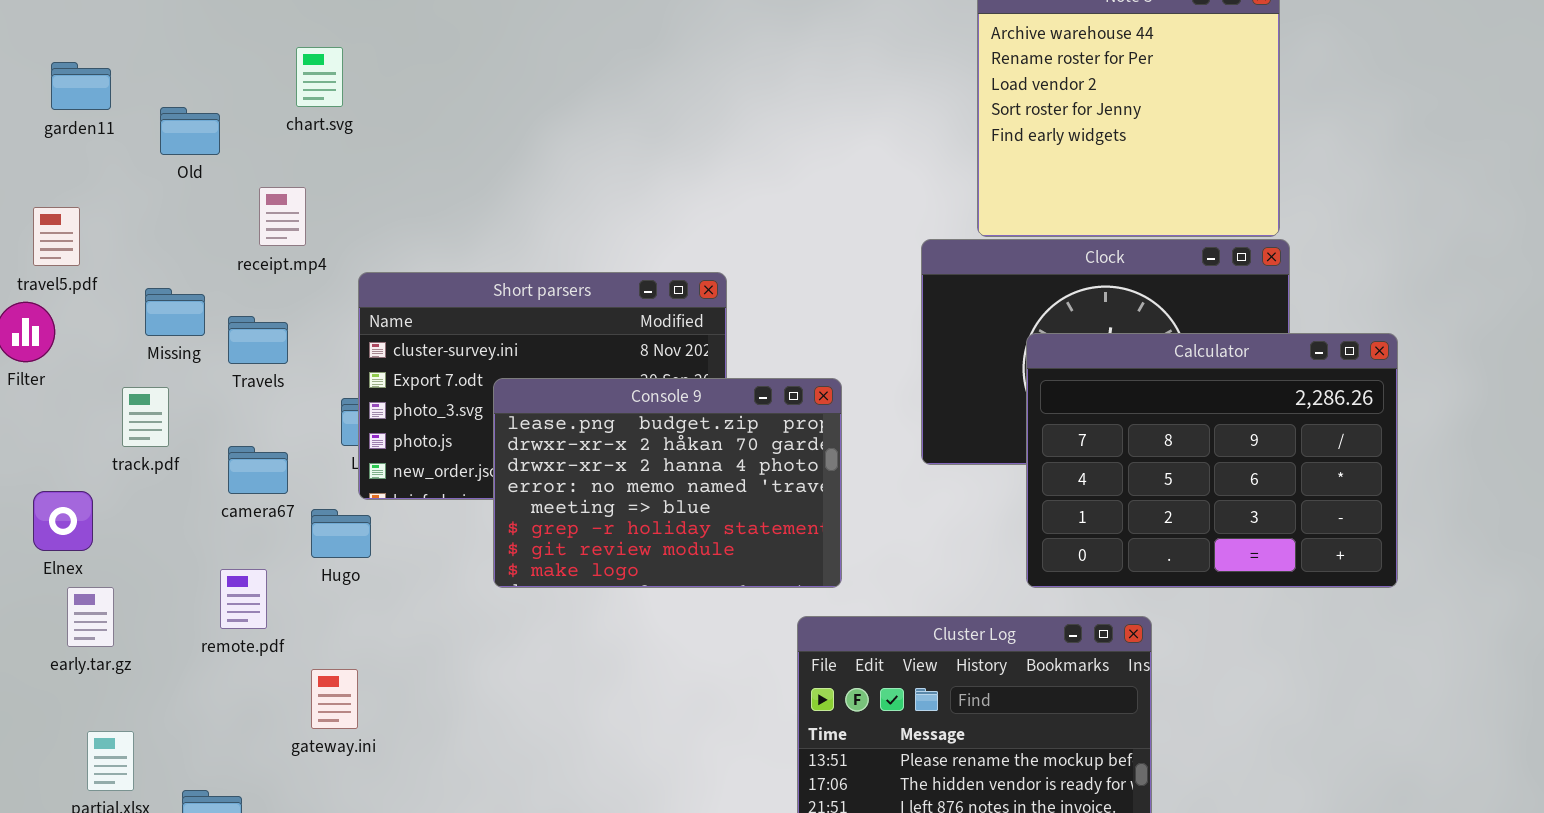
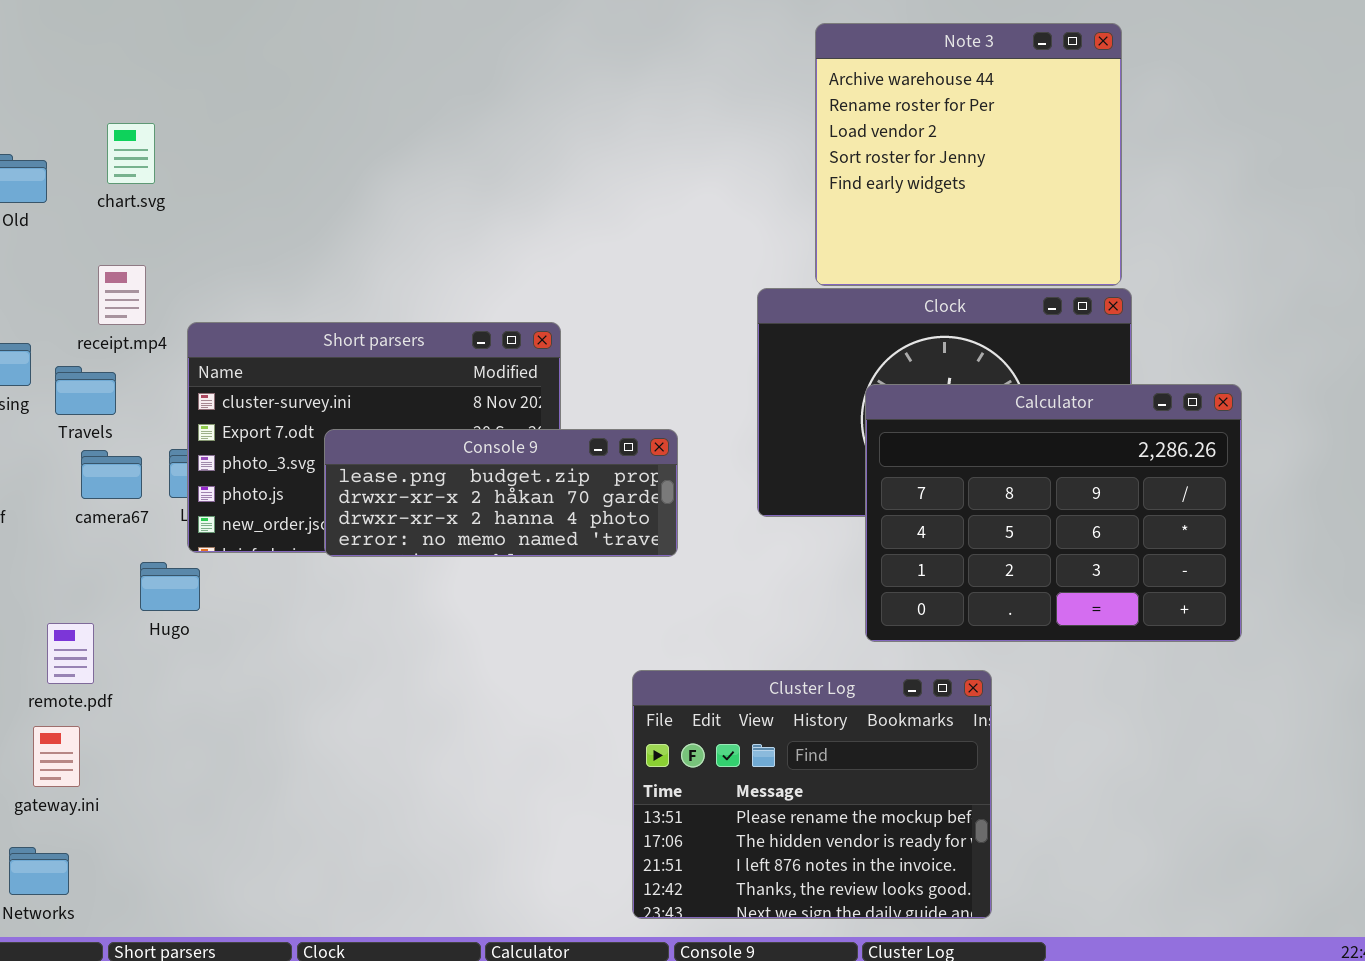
chart.svg: [296,47,343,107] -> [107,123,155,184], moved
receipt.mp4: [259,187,306,246] -> [98,265,146,325], moved
Console 9: [493,378,842,588] -> [324,429,678,557], resized
camera67: [228,446,288,494] -> [81,450,142,499], moved
gateway.ini: [311,669,358,729] -> [33,726,80,787], moved

